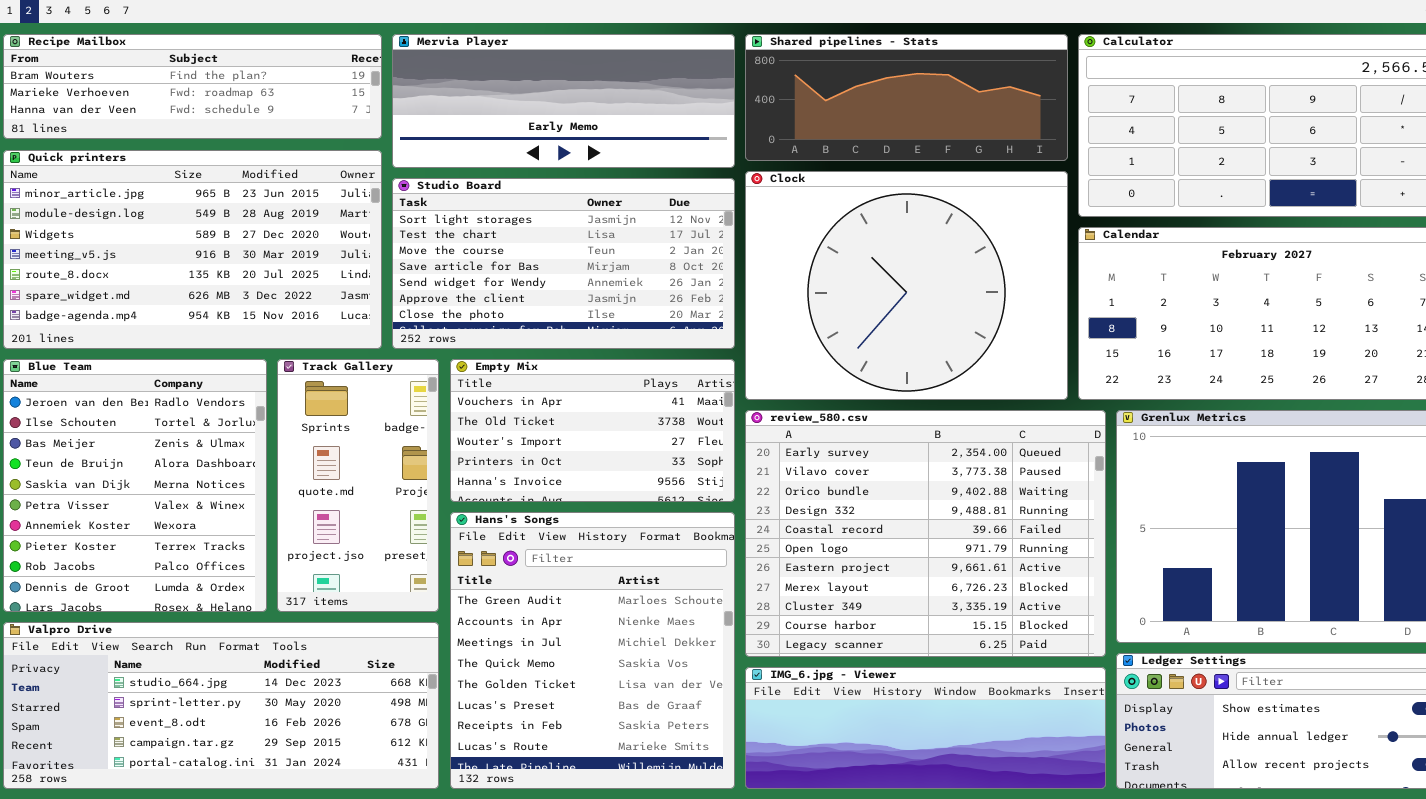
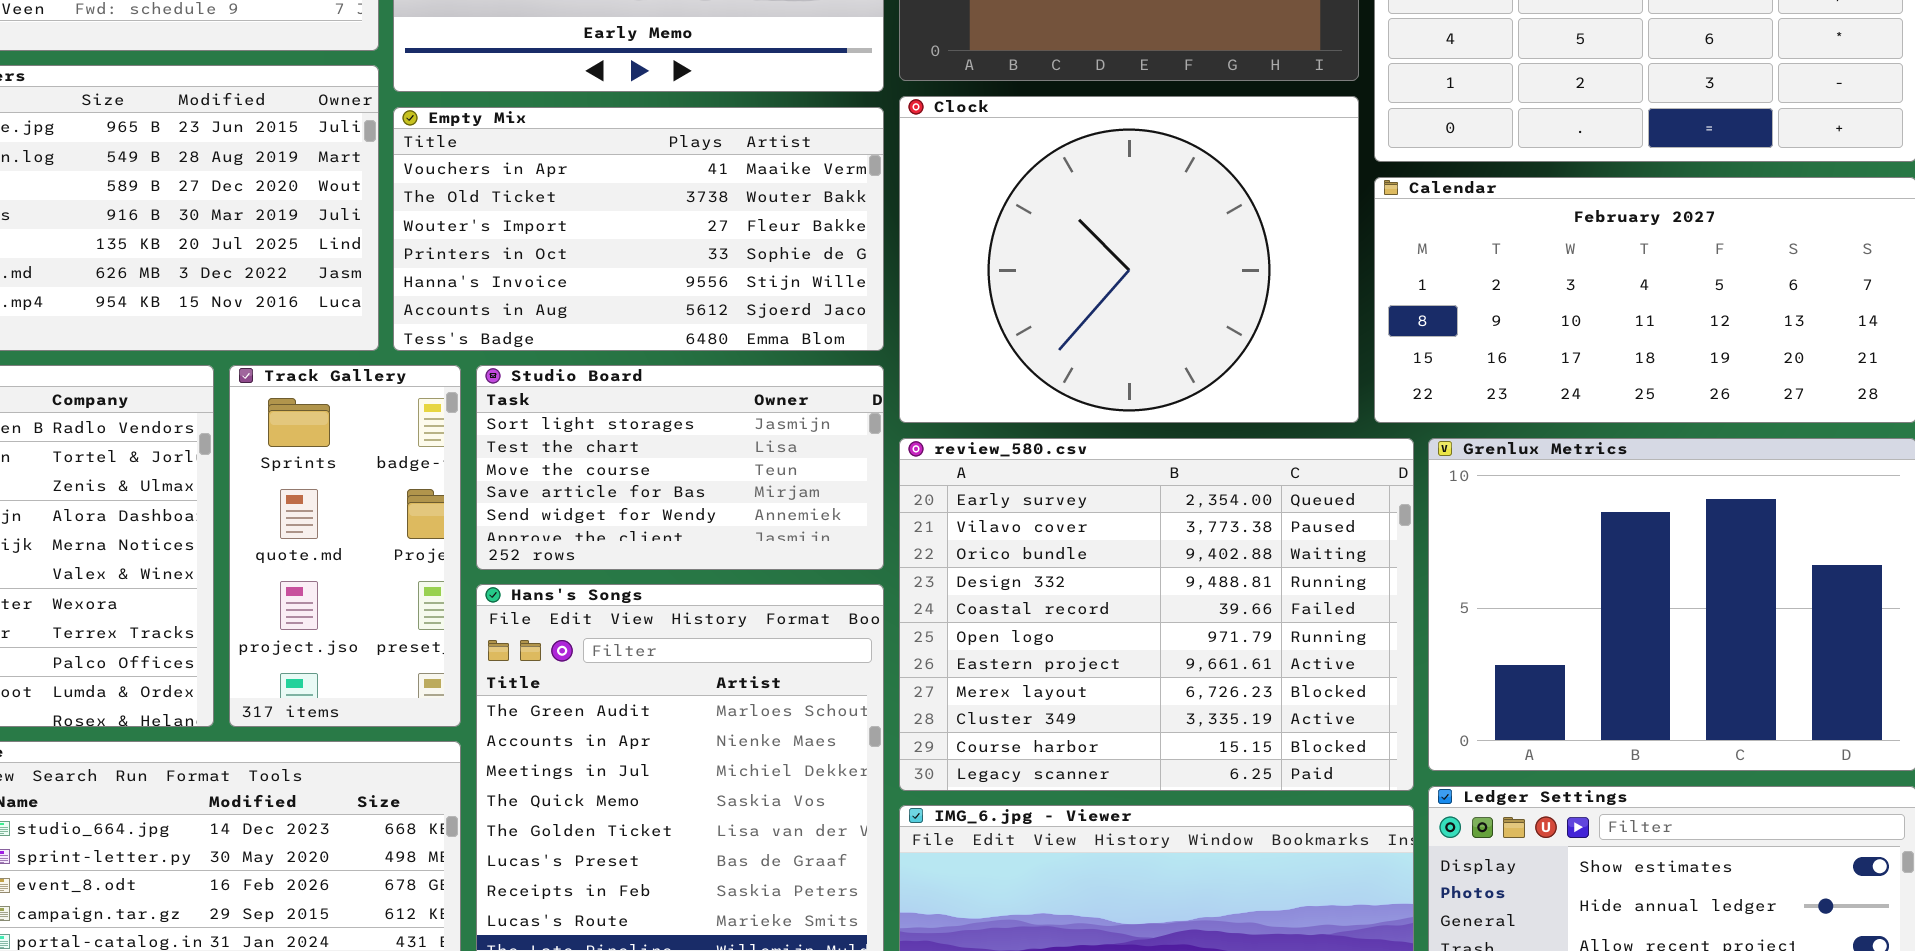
Studio Board: [392,178,735,349] -> [476,365,884,570], moved, resized
Empty Mix: [450,359,735,502] -> [393,107,884,351], moved, resized

